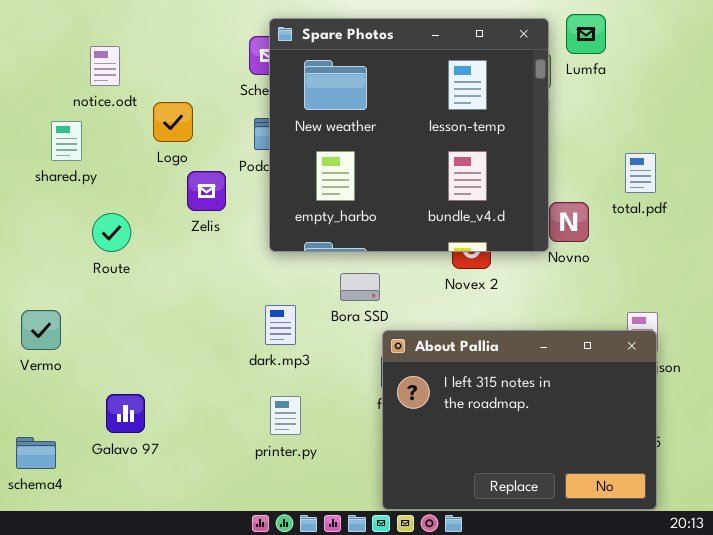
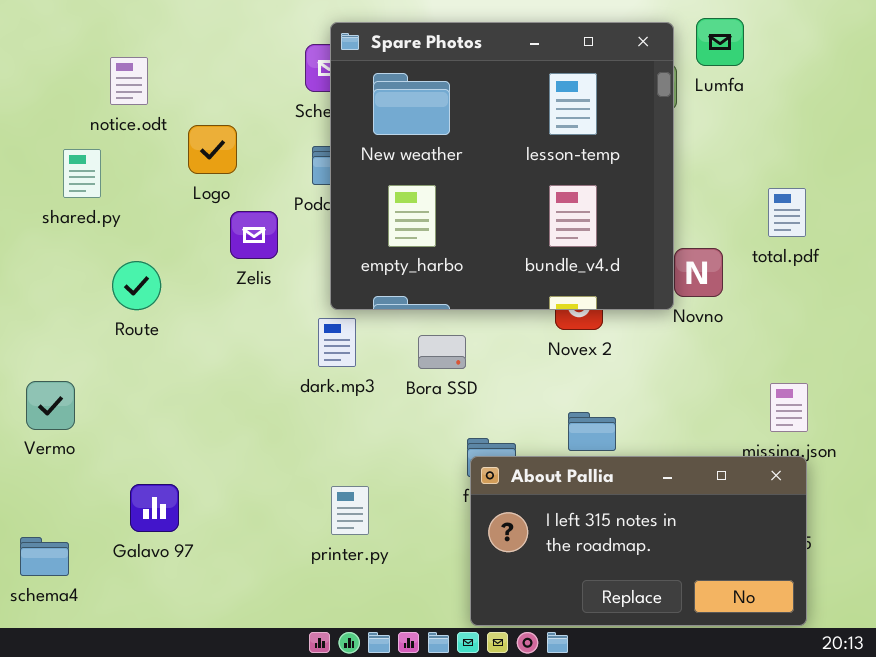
dark.mp3: [265,305,296,345] -> [318,318,356,367], moved
About Pallia: [382,330,657,510] -> [470,456,807,626], resized

